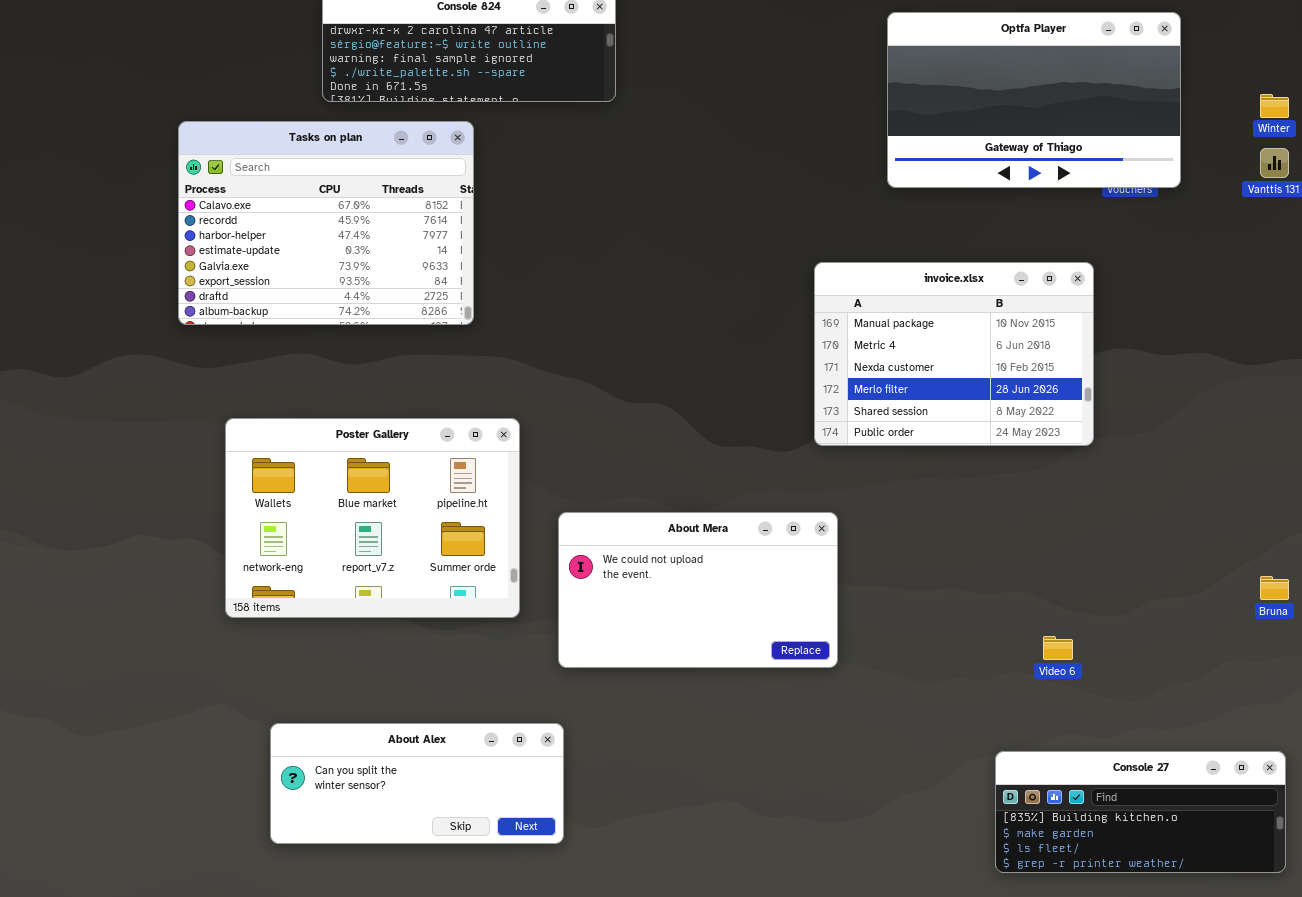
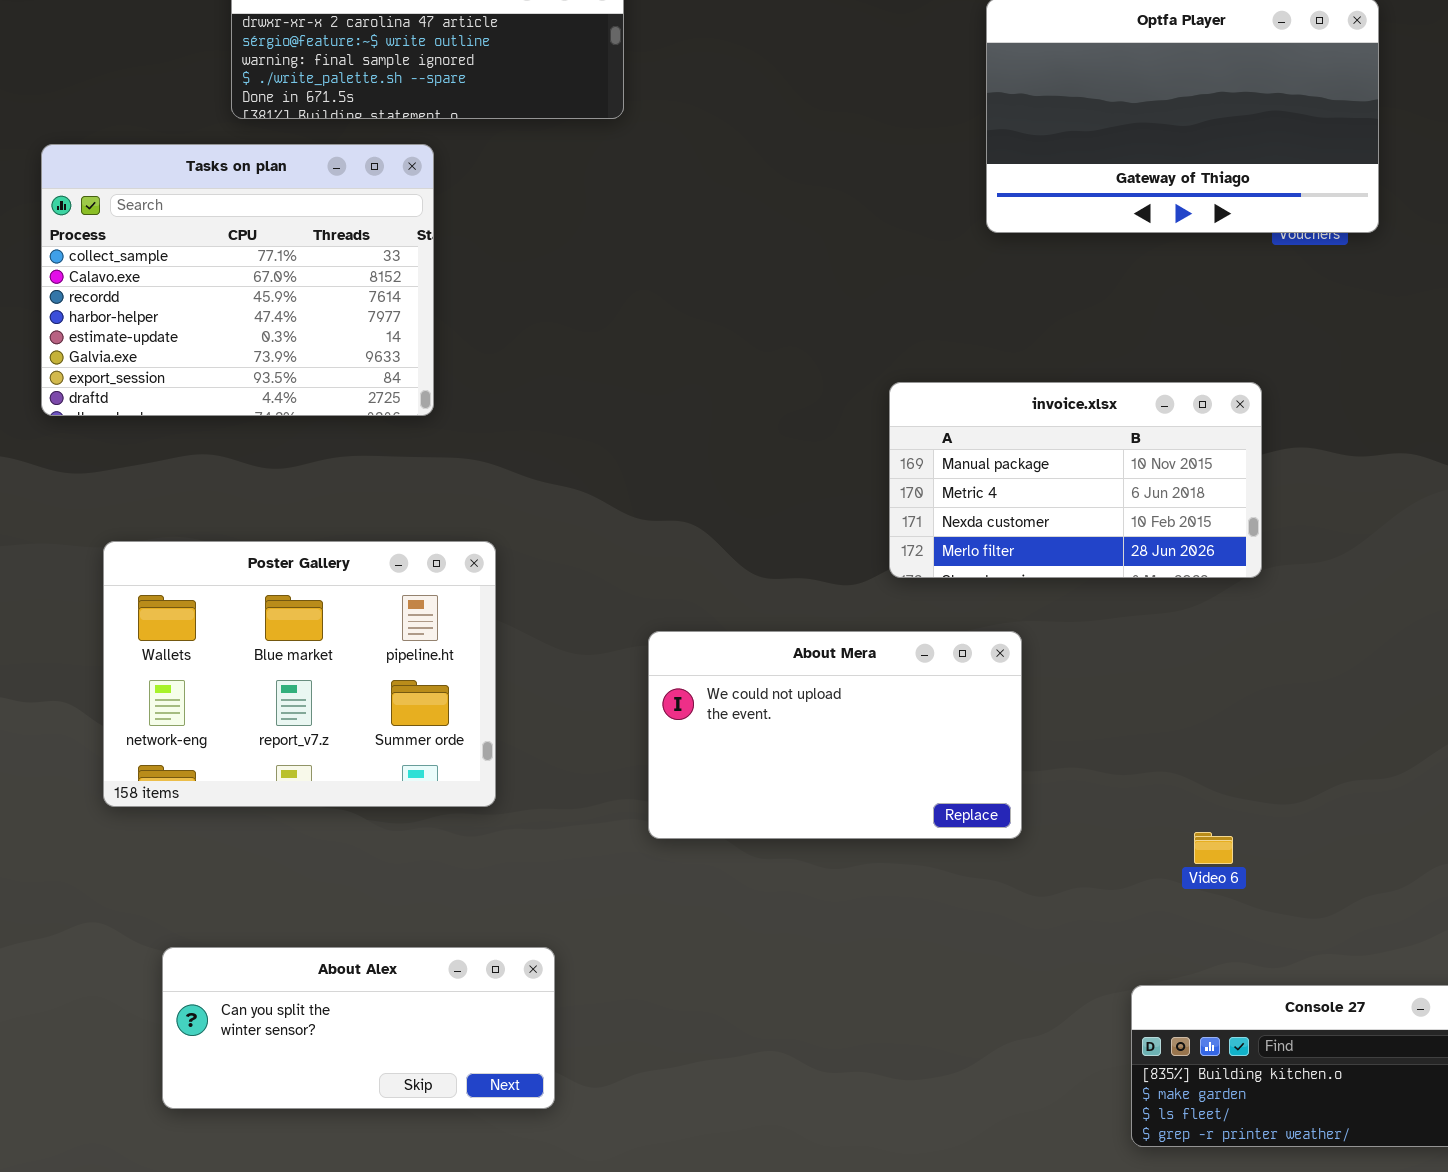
Tasks on plan: [178,121,474,325] -> [41,144,434,416], scrolled up 1 row
invoice.xlsx: [814,262,1094,446] -> [889,382,1262,578], resized
About Mera: [558,512,838,668] -> [648,631,1022,839], moved

